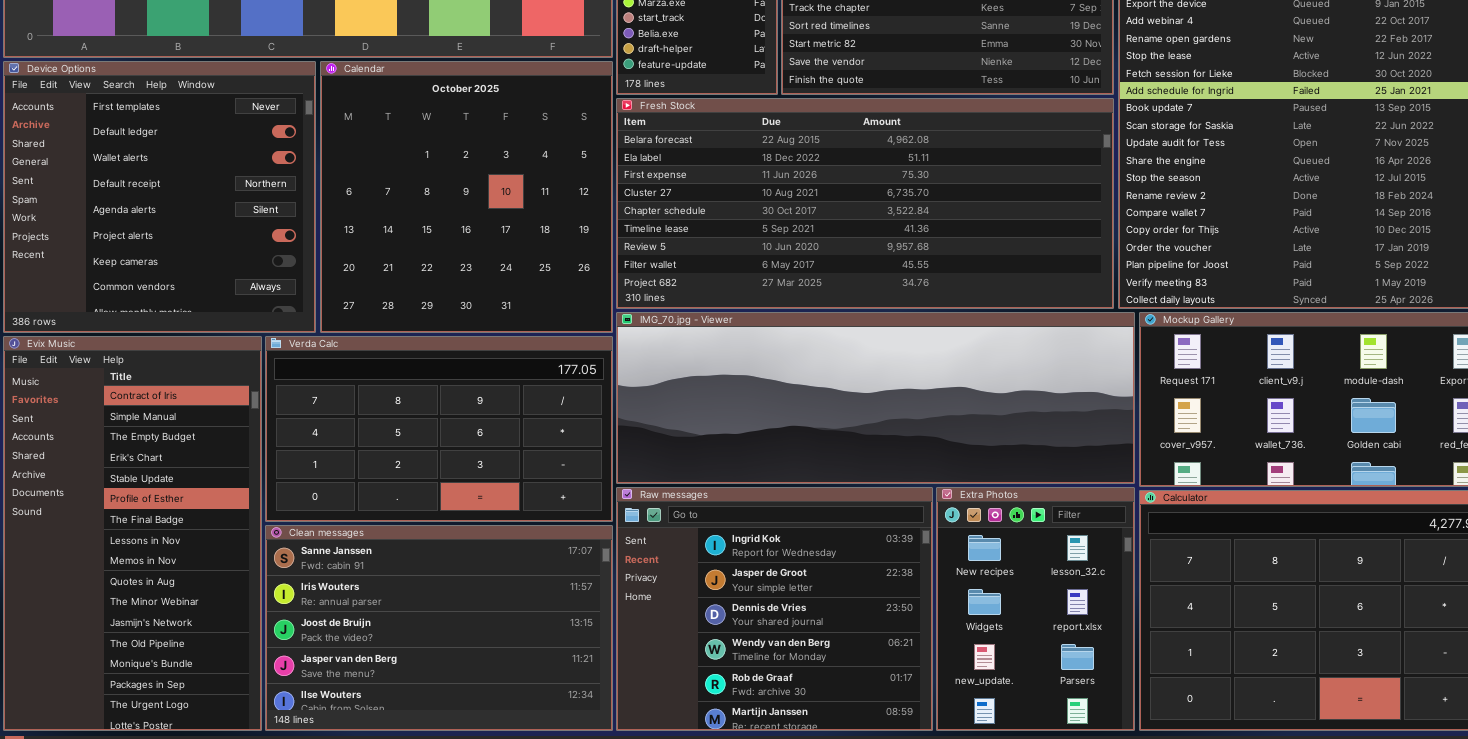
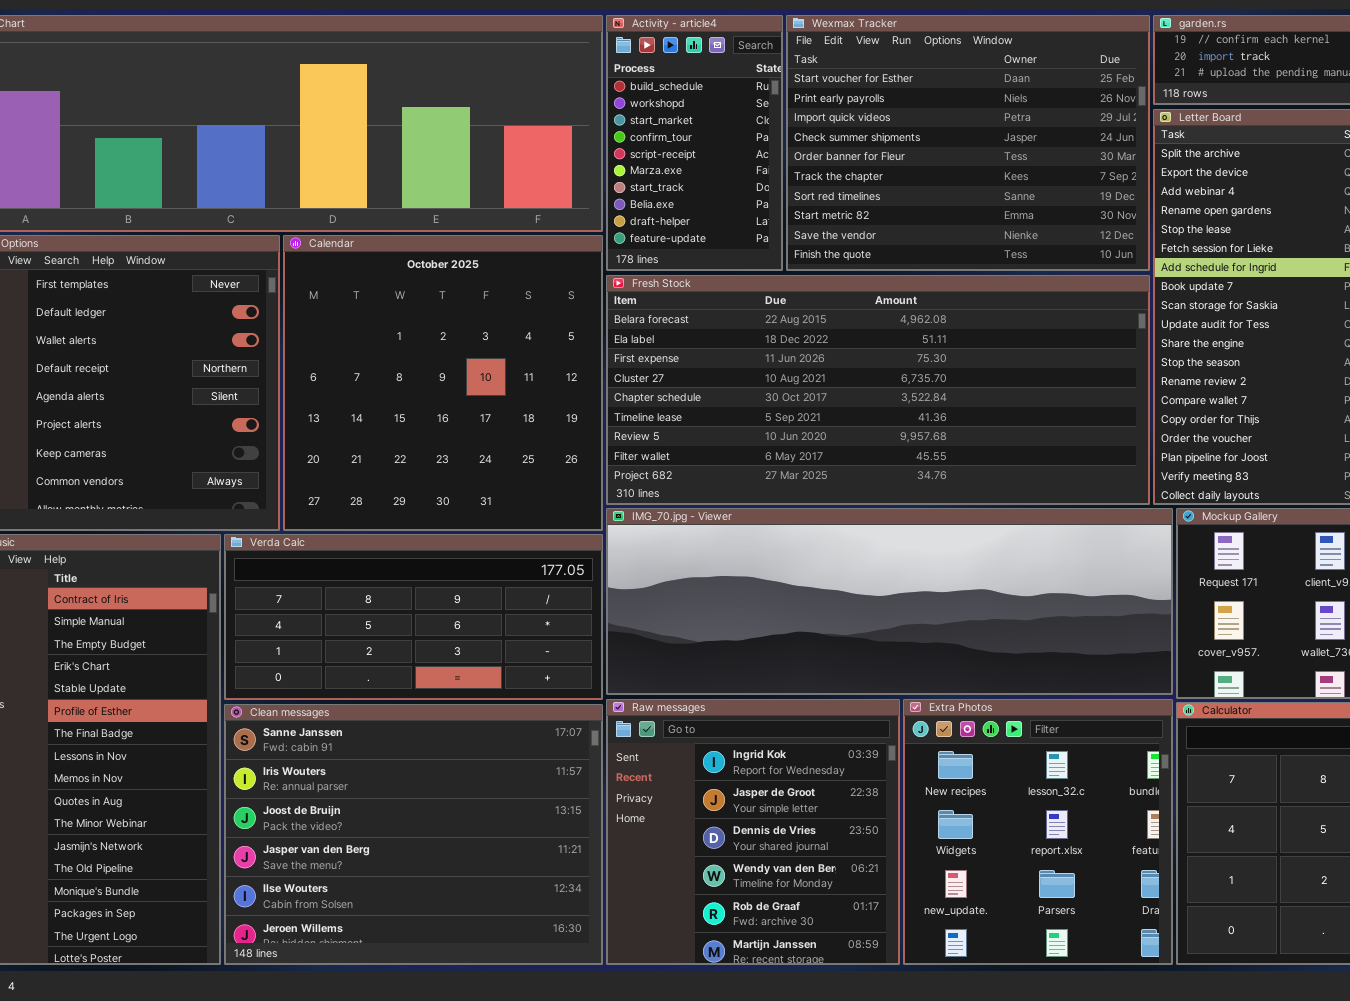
Verda Calc: [265,336,613,522] -> [224,534,603,700], resized
Raw messages: [616,487,933,731] -> [606,699,900,965], resized
Extra Photos: [936,487,1135,731] -> [903,699,1173,965], resized
Clean messages: [265,525,613,731] -> [224,704,603,965], resized

